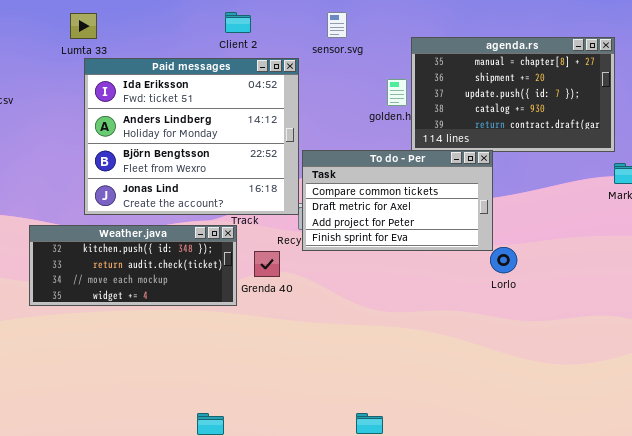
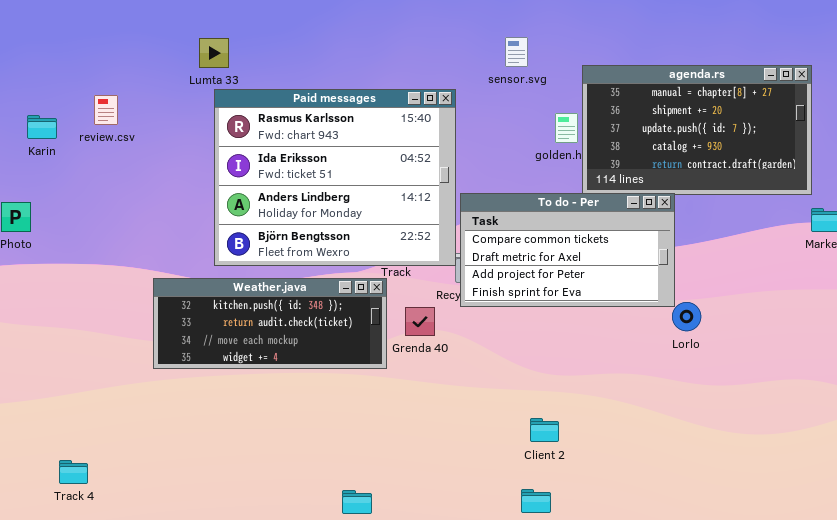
Client 2: [225,12,251,33] -> [530,418,559,442], moved
sensor.svg: [327,12,347,38] -> [505,37,528,67], moved
Paid messages: [84,58,299,215] -> [214,89,456,266], scrolled up 1 row

